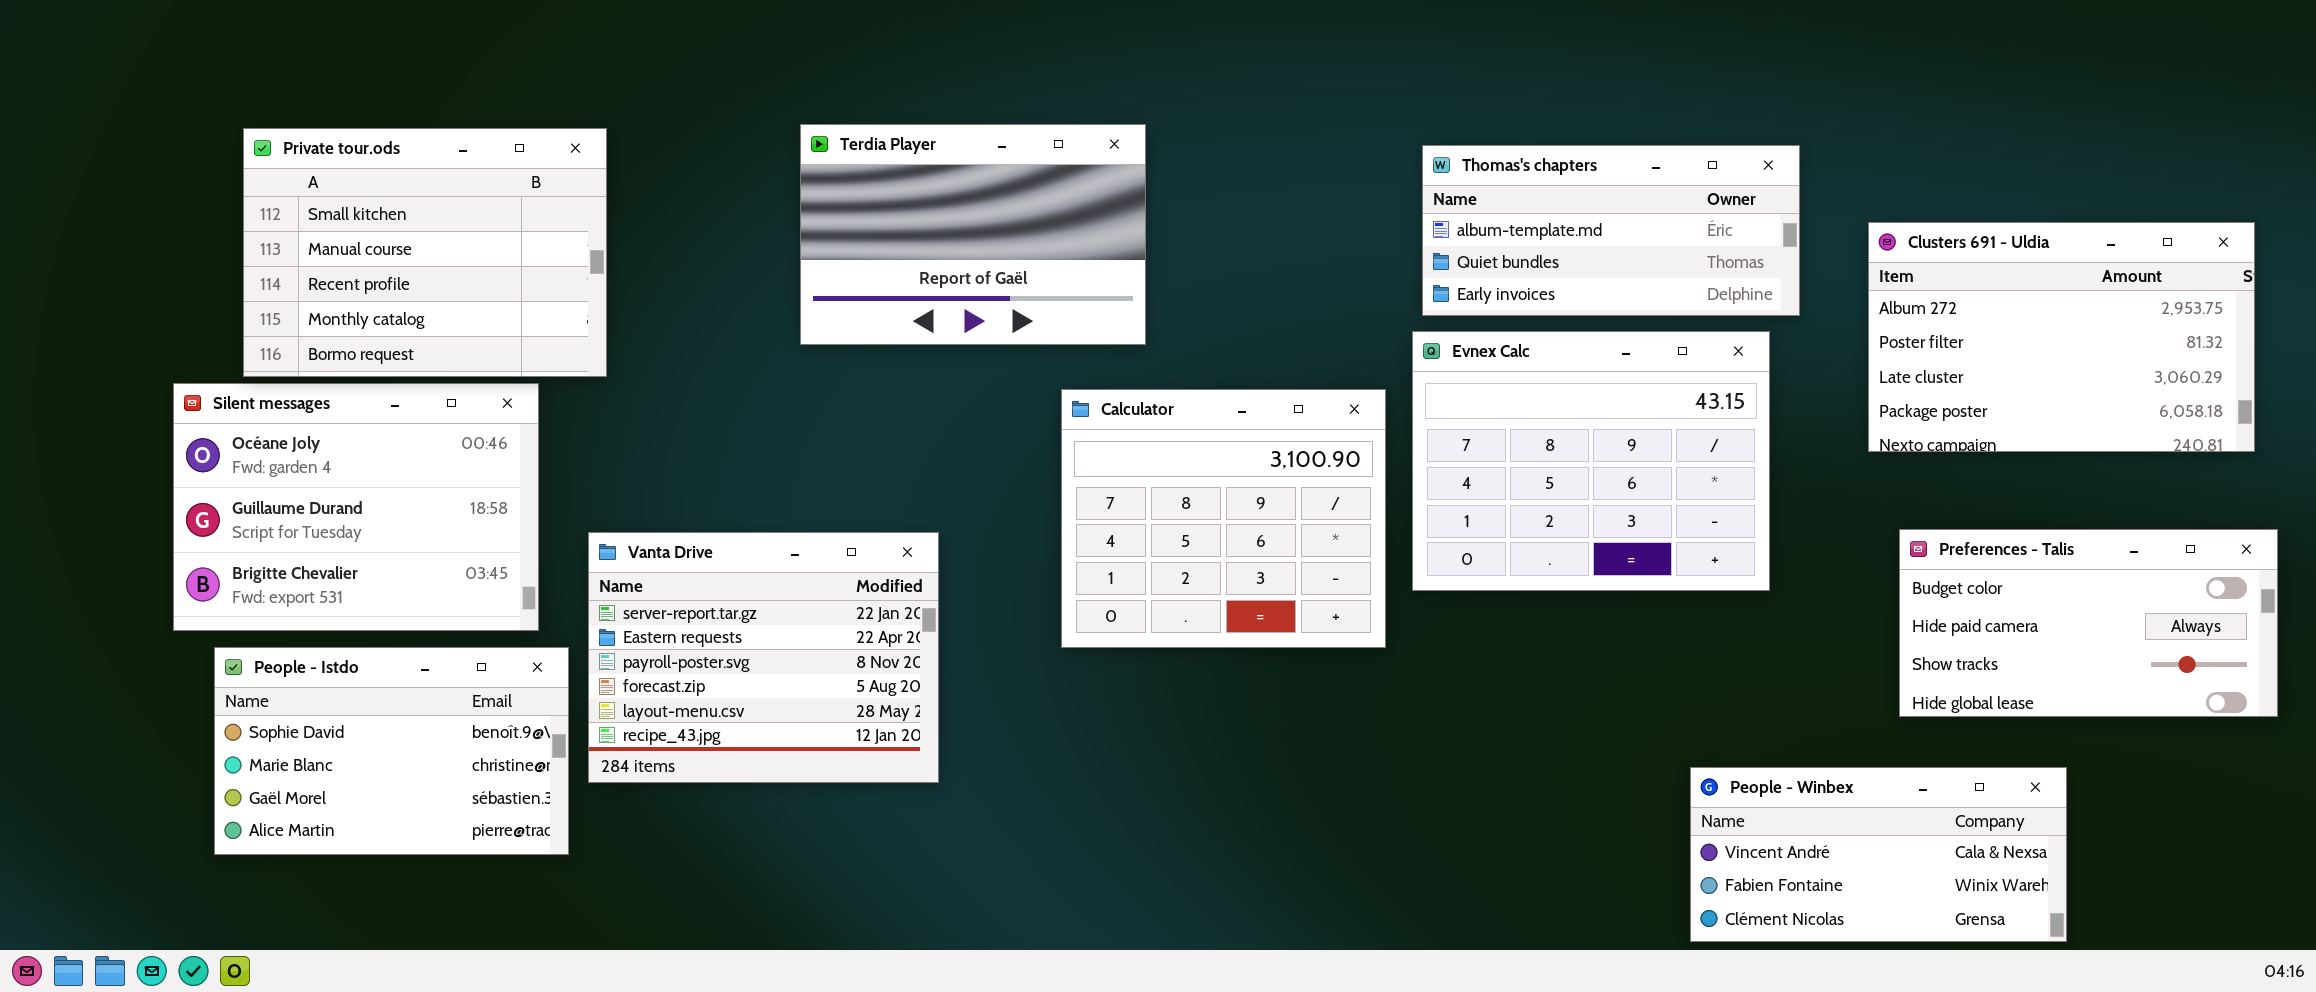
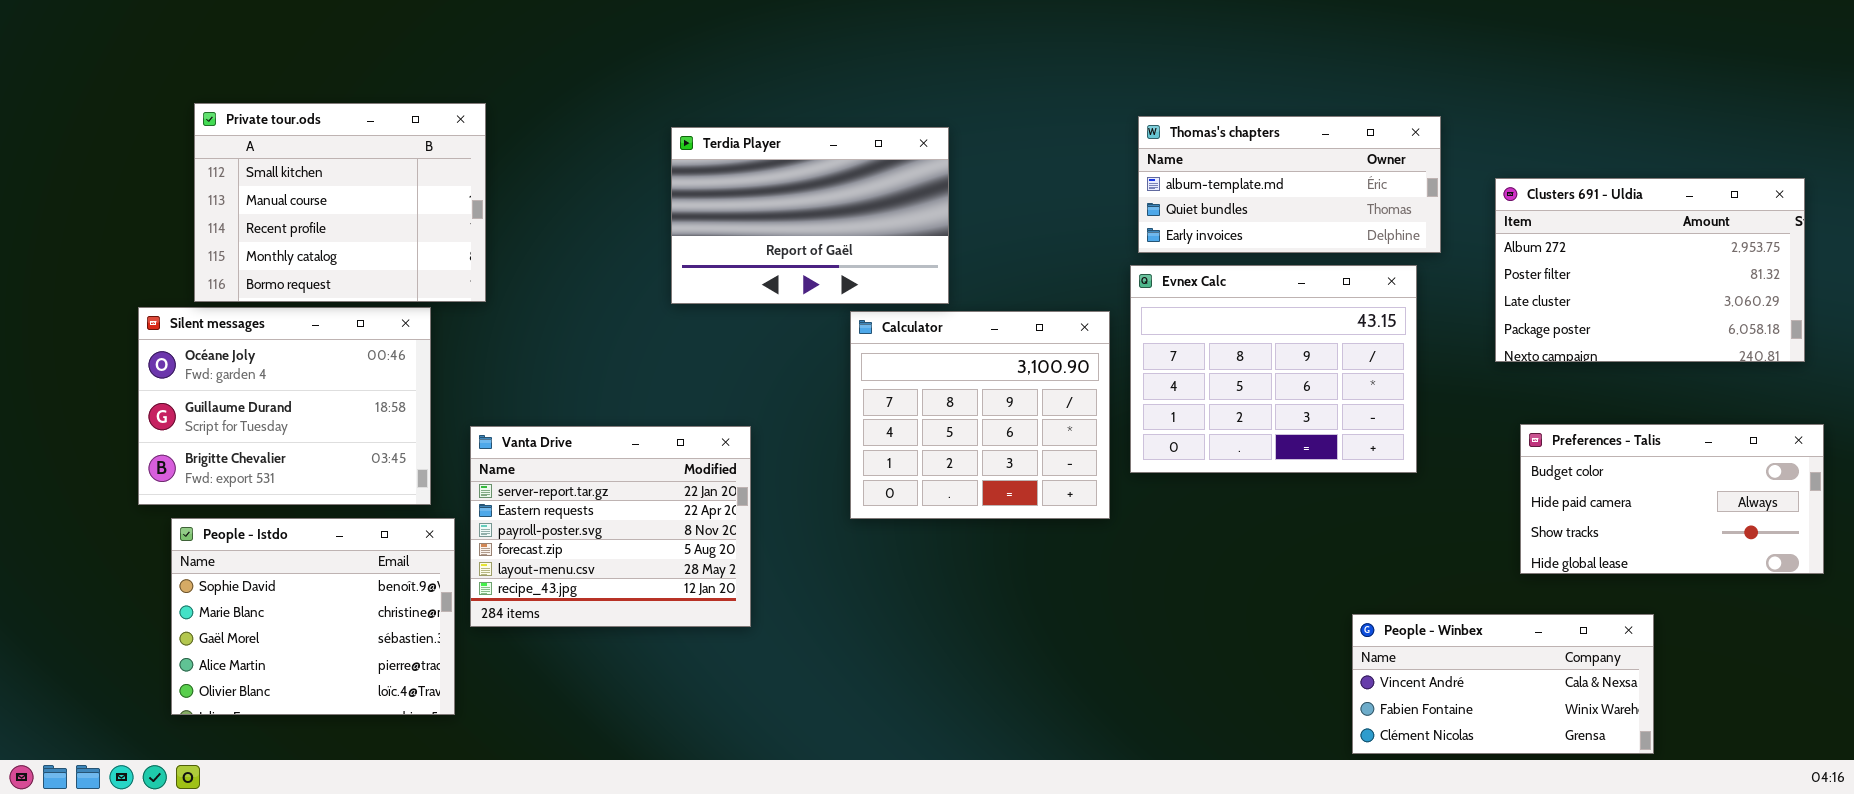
Terdia Player: [800,124,1146,345] -> [671,127,949,304], moved
People - Istdo: [214,647,569,855] -> [171,518,455,715], resized

